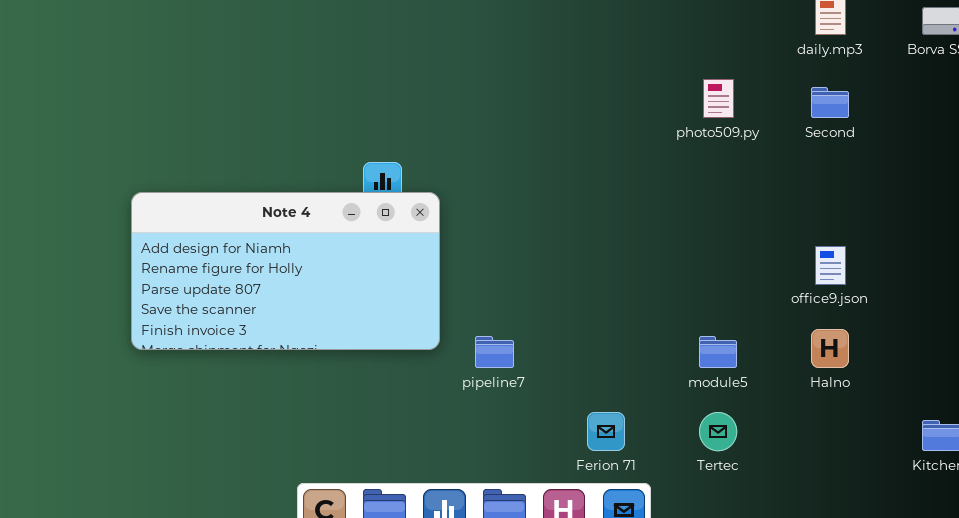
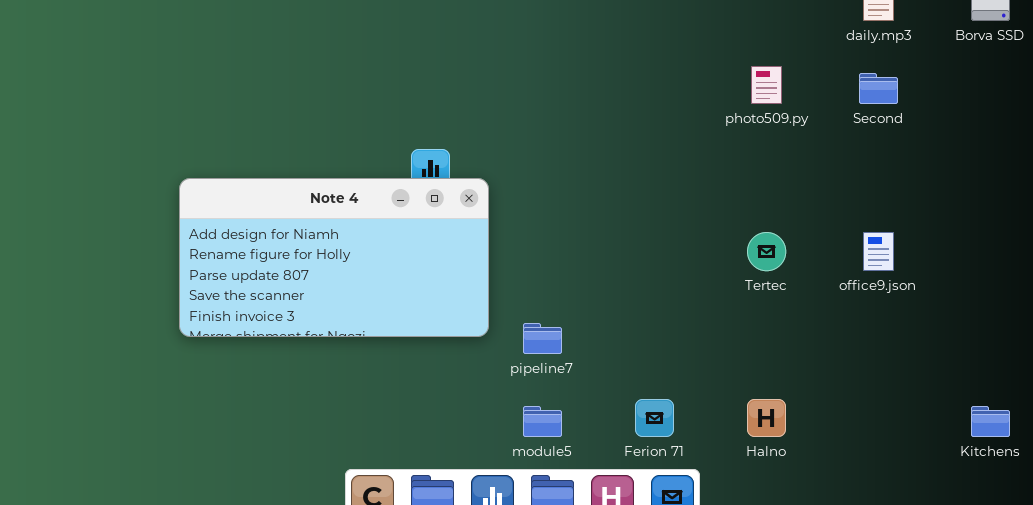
Halno: [811,329,849,368] -> [747,399,786,437], moved
module5: [699,336,737,368] -> [523,406,562,437], moved
Tertec: [699,412,737,451] -> [747,232,786,271], moved

